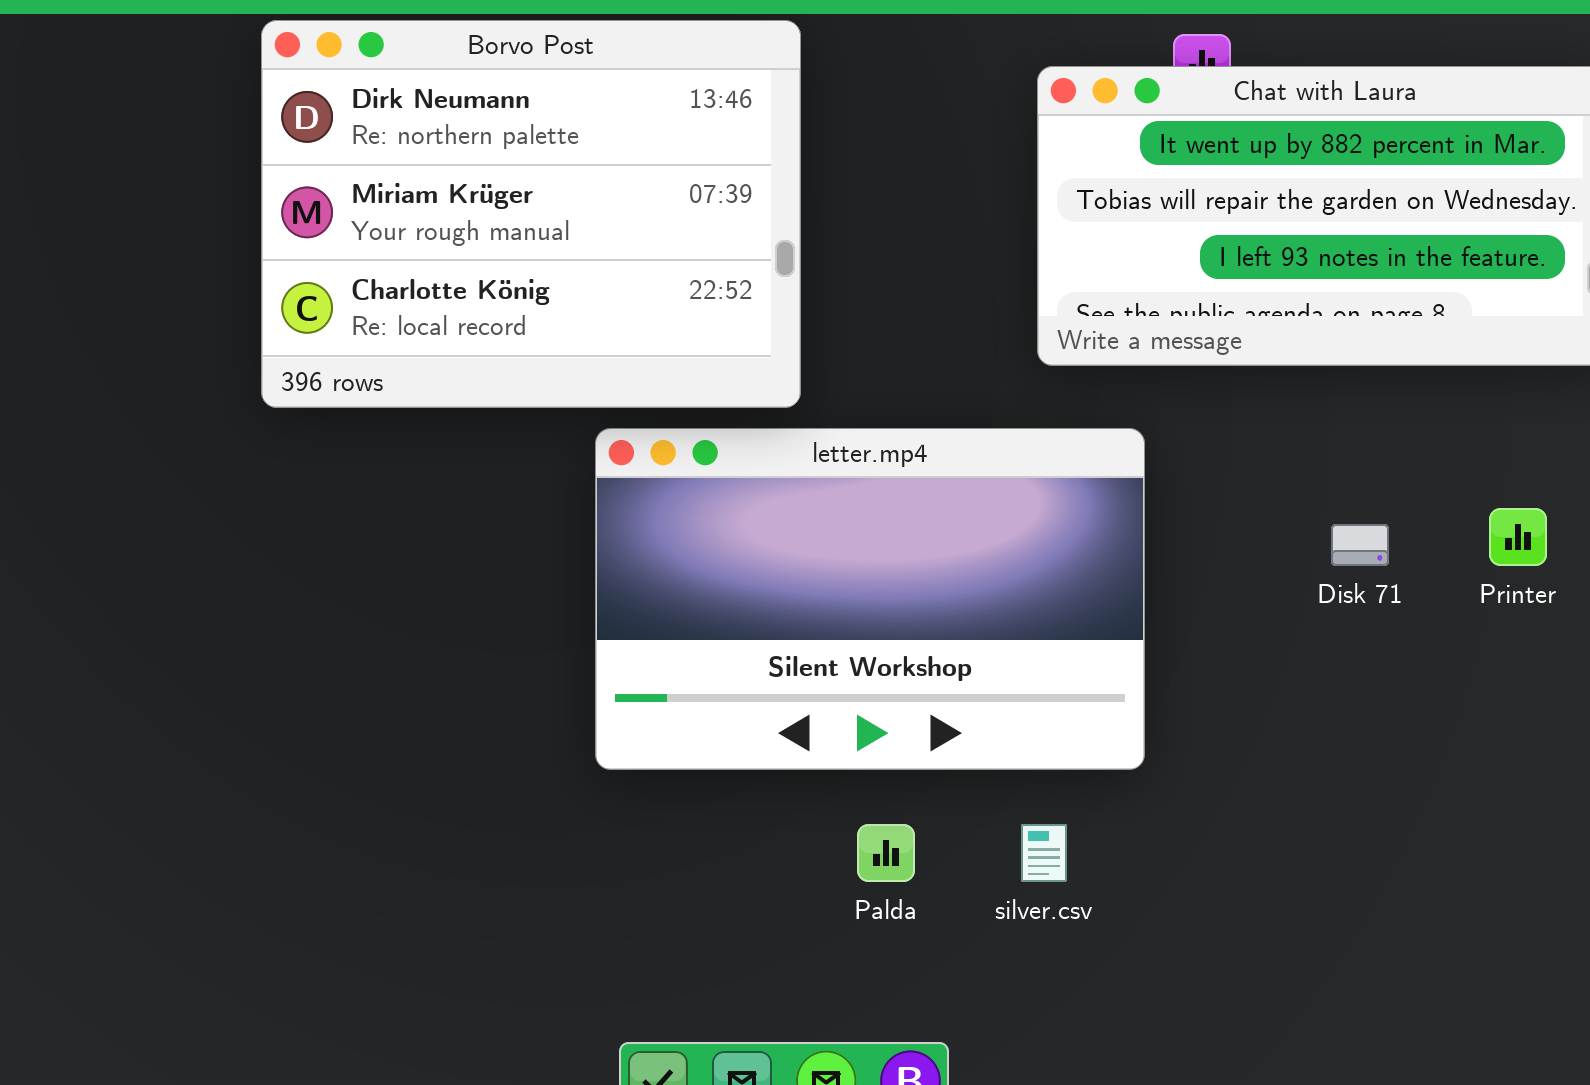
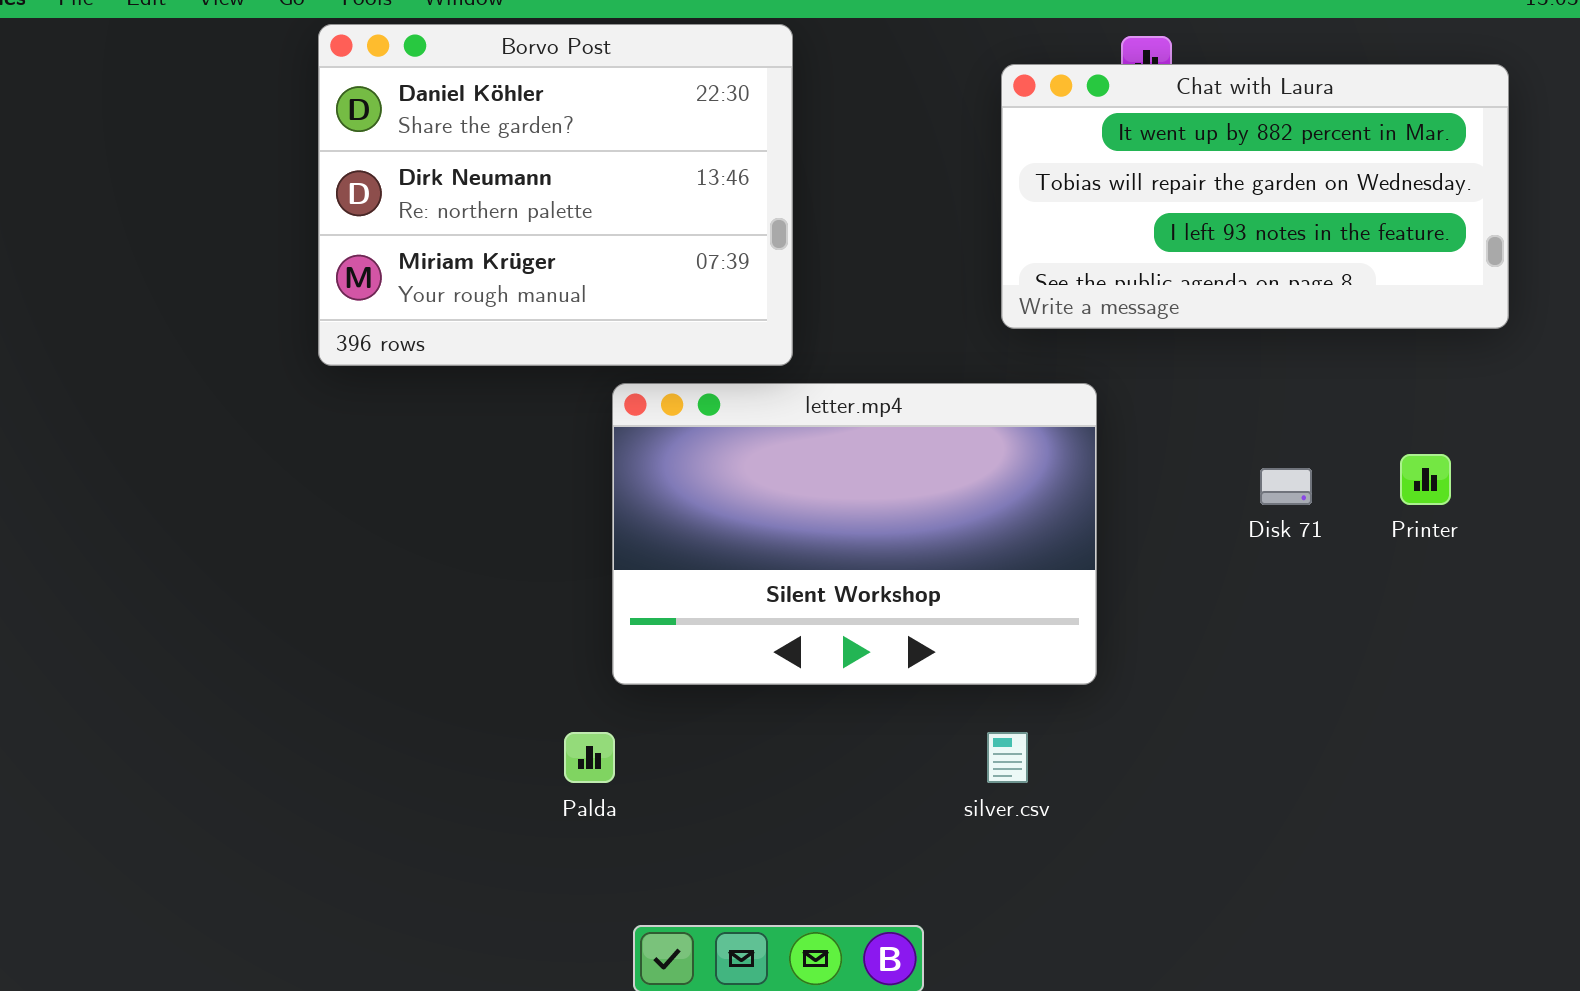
Borvo Post: [261,20,801,408] -> [318,24,793,366], scrolled up 1 row
Palda: [857,824,915,882] -> [564,732,615,783], moved

